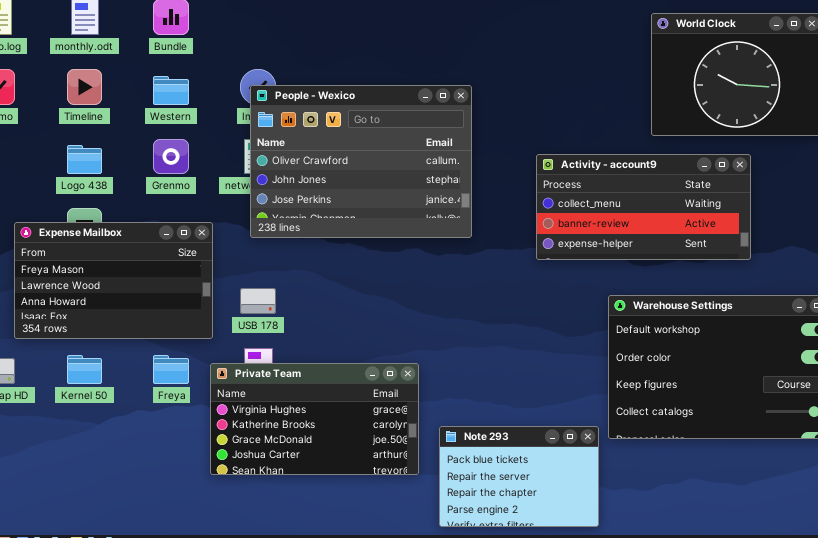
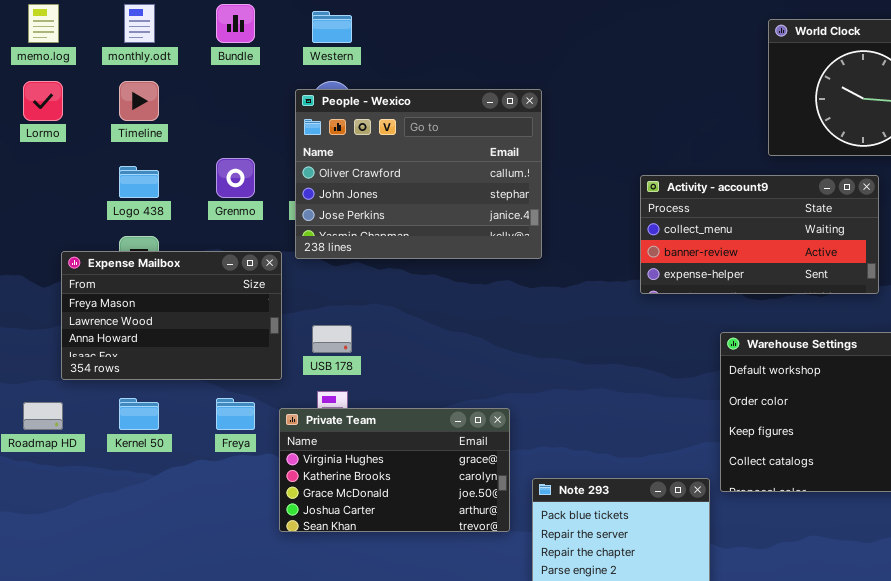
Western: [153,76,189,105] -> [312,11,352,43], moved
People - Wexico: [250,85,472,238] -> [295,89,542,259], moved

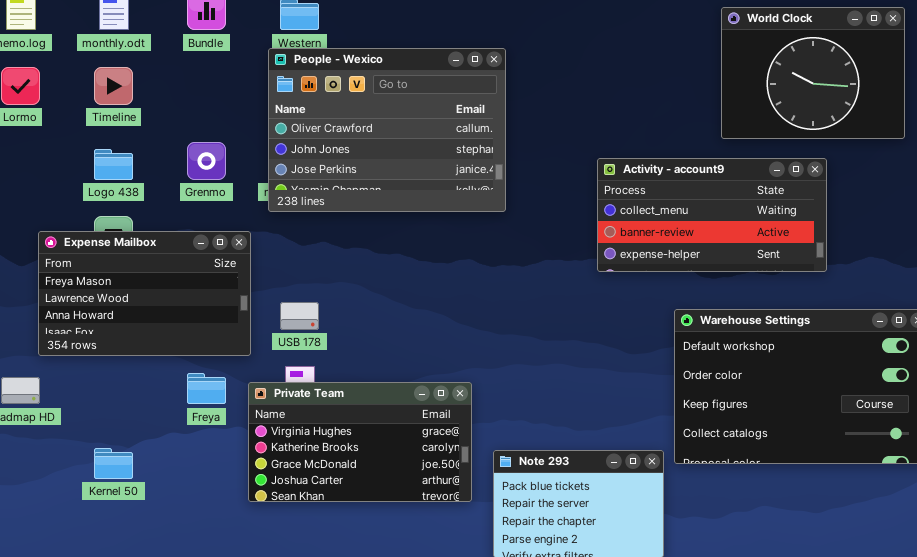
People - Wexico: [295,89,542,259] -> [268,48,506,212], moved
Kernel 50: [119,398,159,430] -> [94,448,133,479], moved

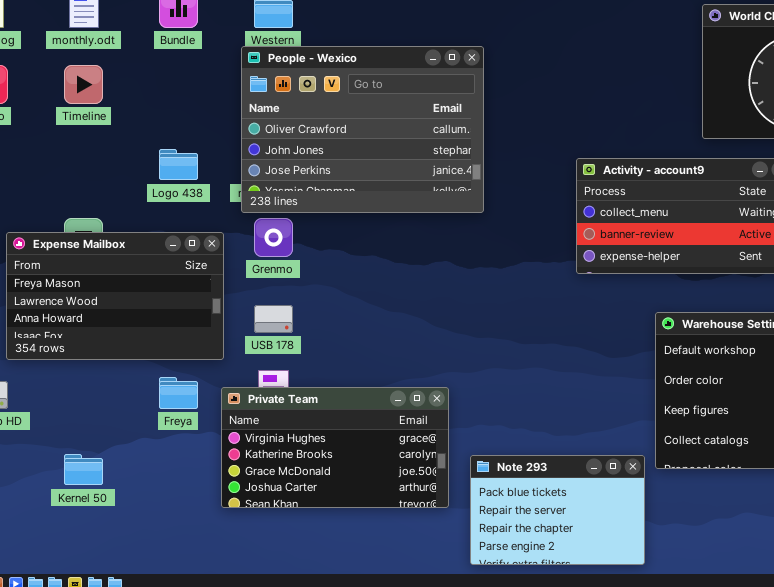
Grenmo: [187,142,226,180] -> [254,218,293,257], moved
Logo 438: [94,149,133,180] -> [159,149,198,180], moved

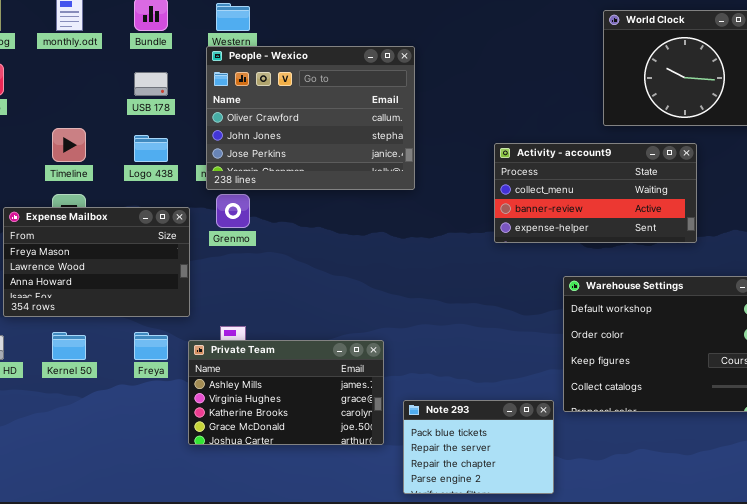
Timeline: [64,65,103,104] -> [52,128,86,162], moved
USB 178: [254,305,293,333] -> [134,72,168,96], moved
Private Team: [221,387,449,508] -> [188,340,384,445], scrolled up 1 row
Kernel 50: [64,454,103,485] -> [52,332,86,360], moved

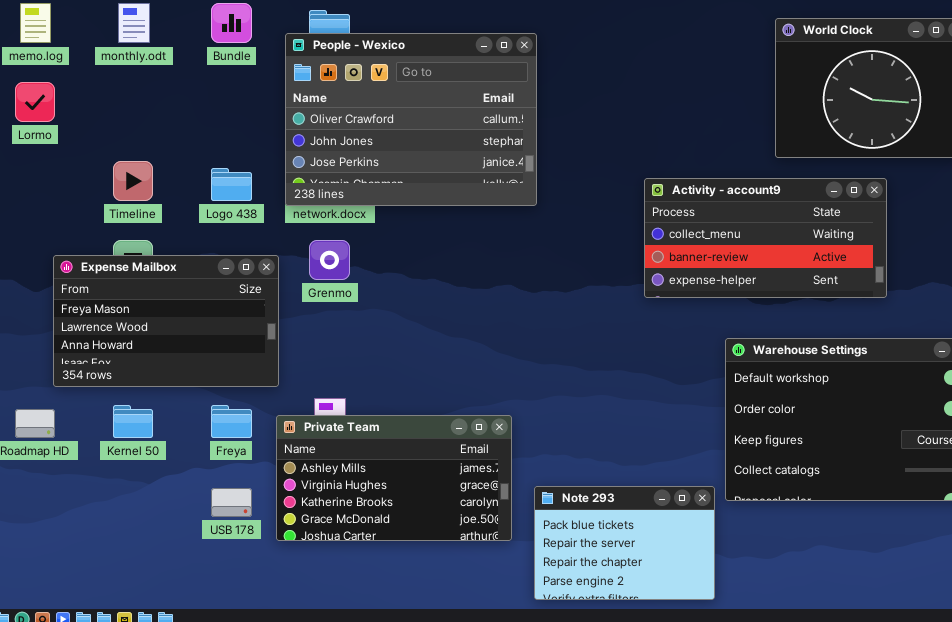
People - Wexico: [206,46,415,190] -> [285,33,537,206], moved
USB 178: [134,72,168,96] -> [211,488,252,517], moved

